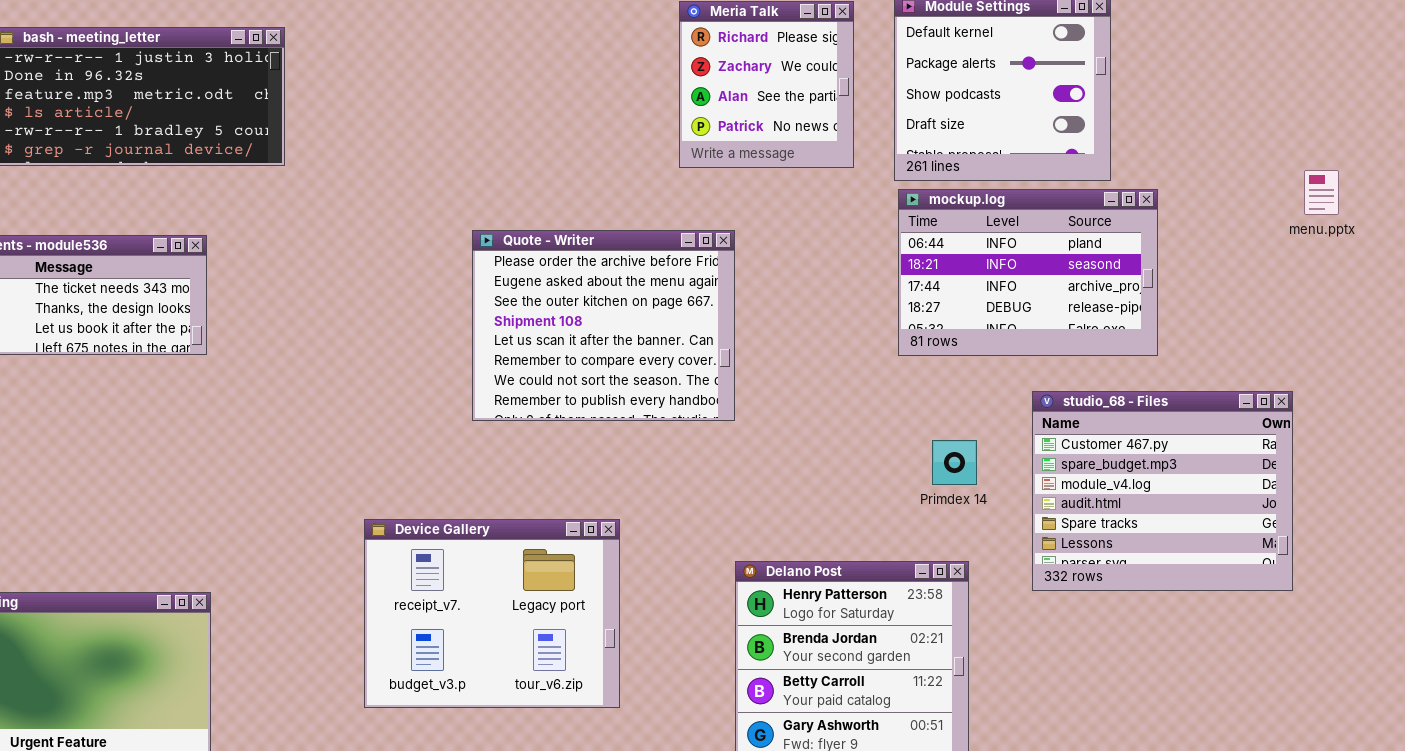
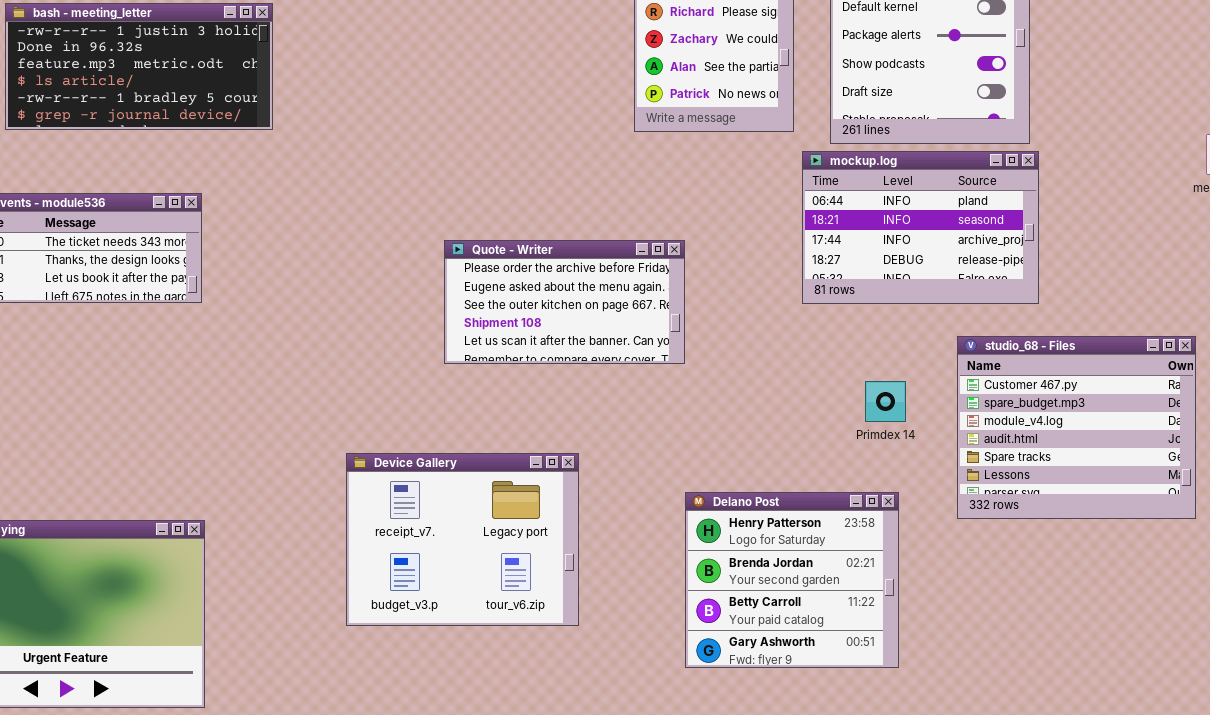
mockup.log: [898,189,1158,356] -> [802,151,1039,304], moved
Quote - Writer: [472,230,735,421] -> [444,240,685,364], resized

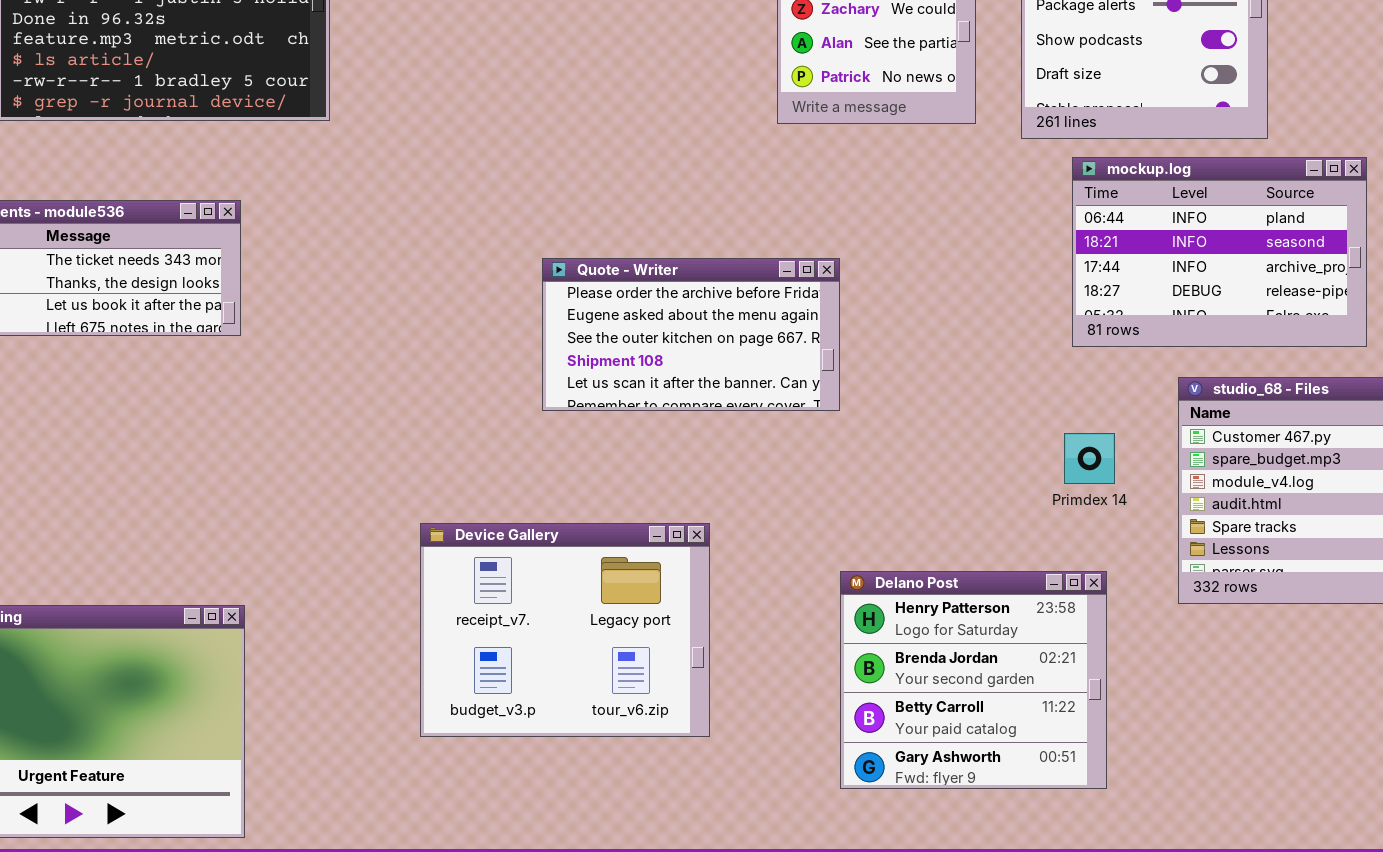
mockup.log: [802,151,1039,304] -> [1072,157,1367,347], moved

